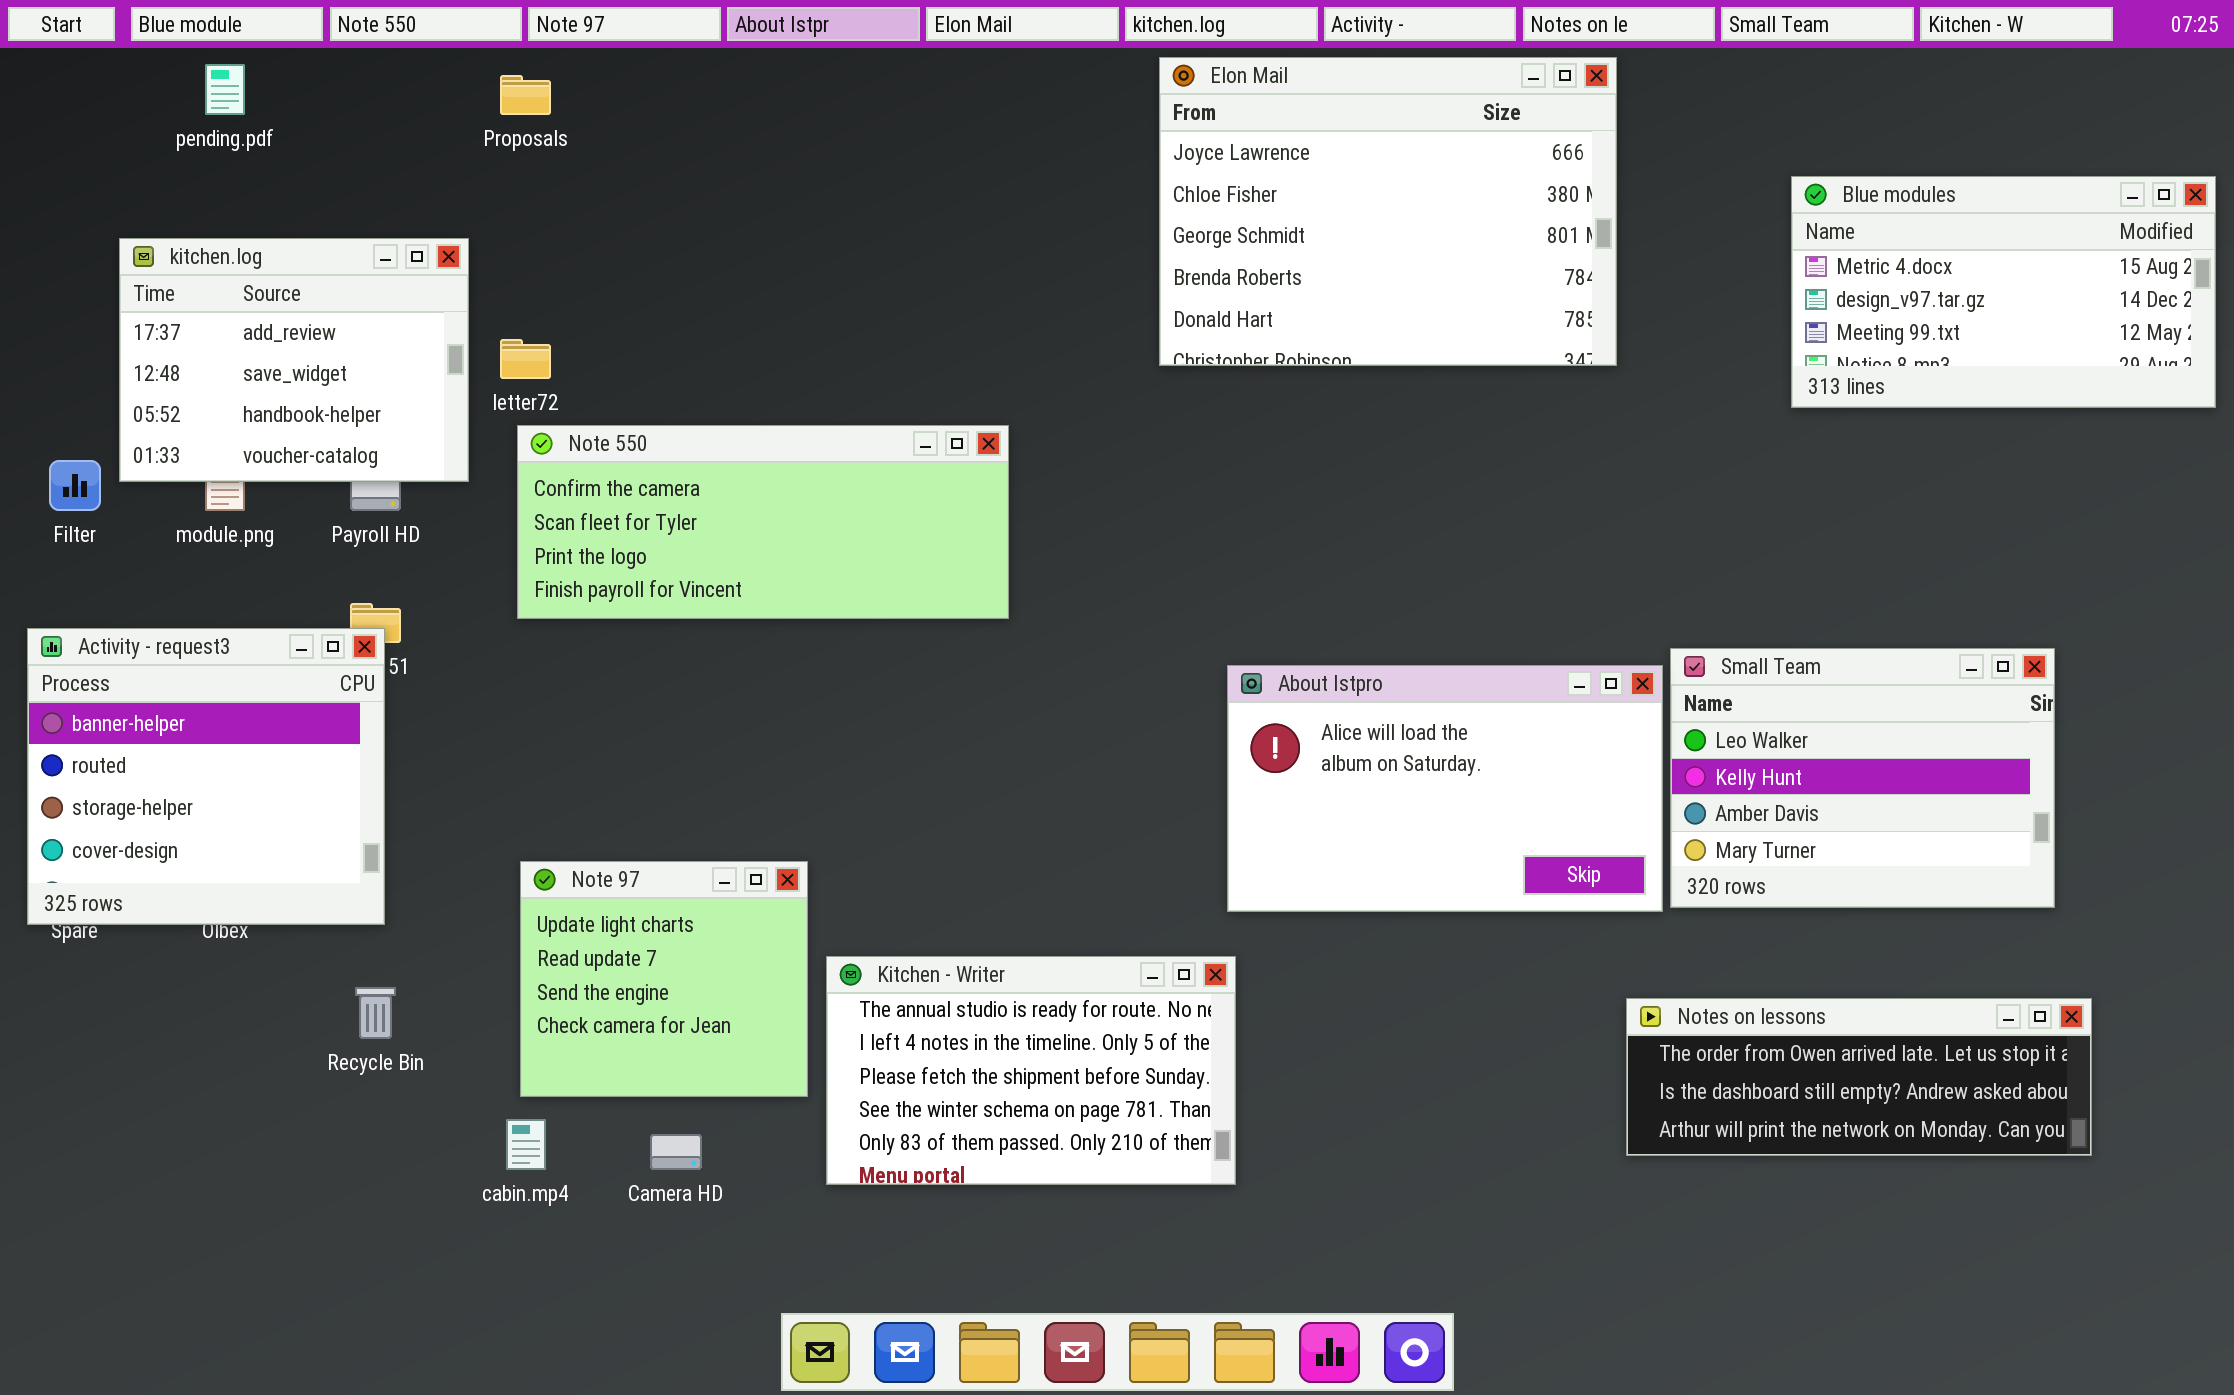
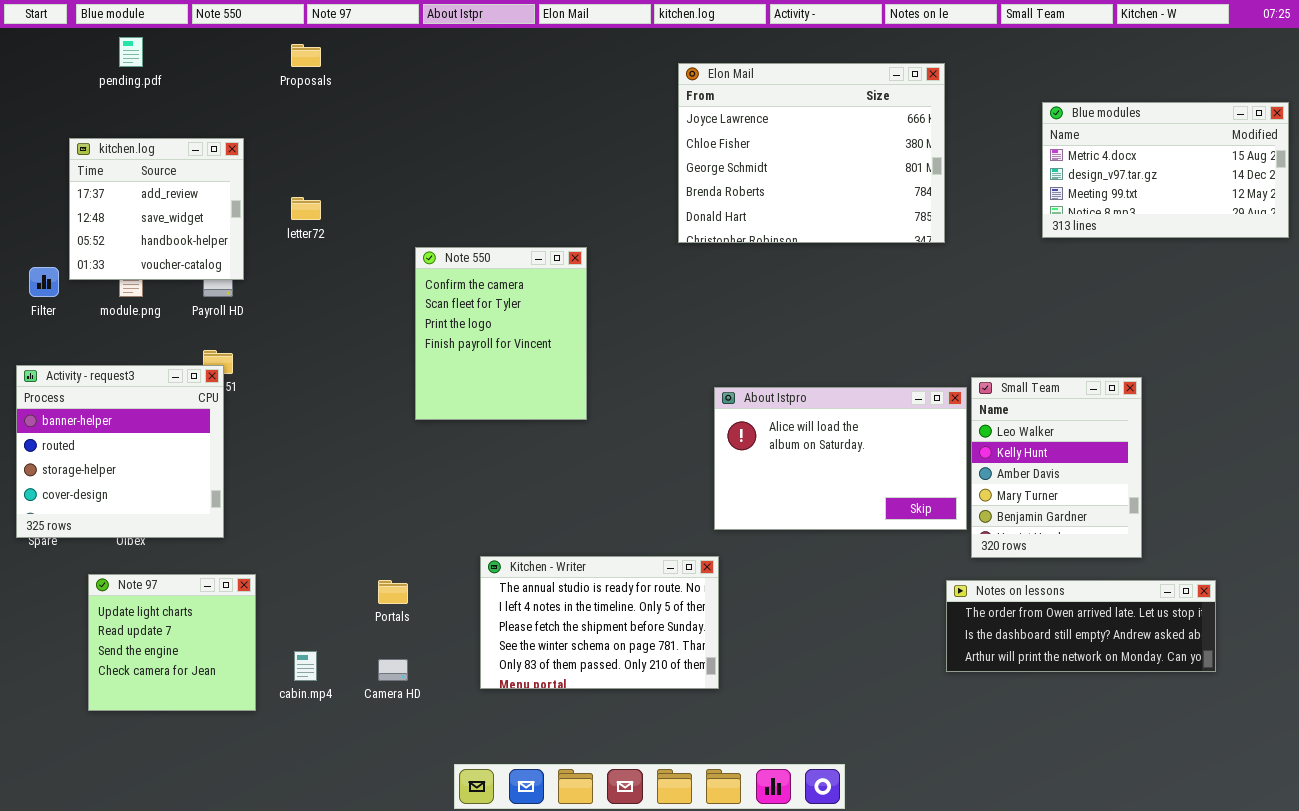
Elon Mail: [1159,57,1617,366] -> [678,63,945,243], moved
kitchen.log: [119,238,469,482] -> [69,138,244,280], resized
Note 550: [517,425,1009,619] -> [415,247,587,420], resized
Small Team: [1670,648,2055,908] -> [971,377,1142,558], resized
Note 97: [520,861,808,1097] -> [88,574,256,711], moved

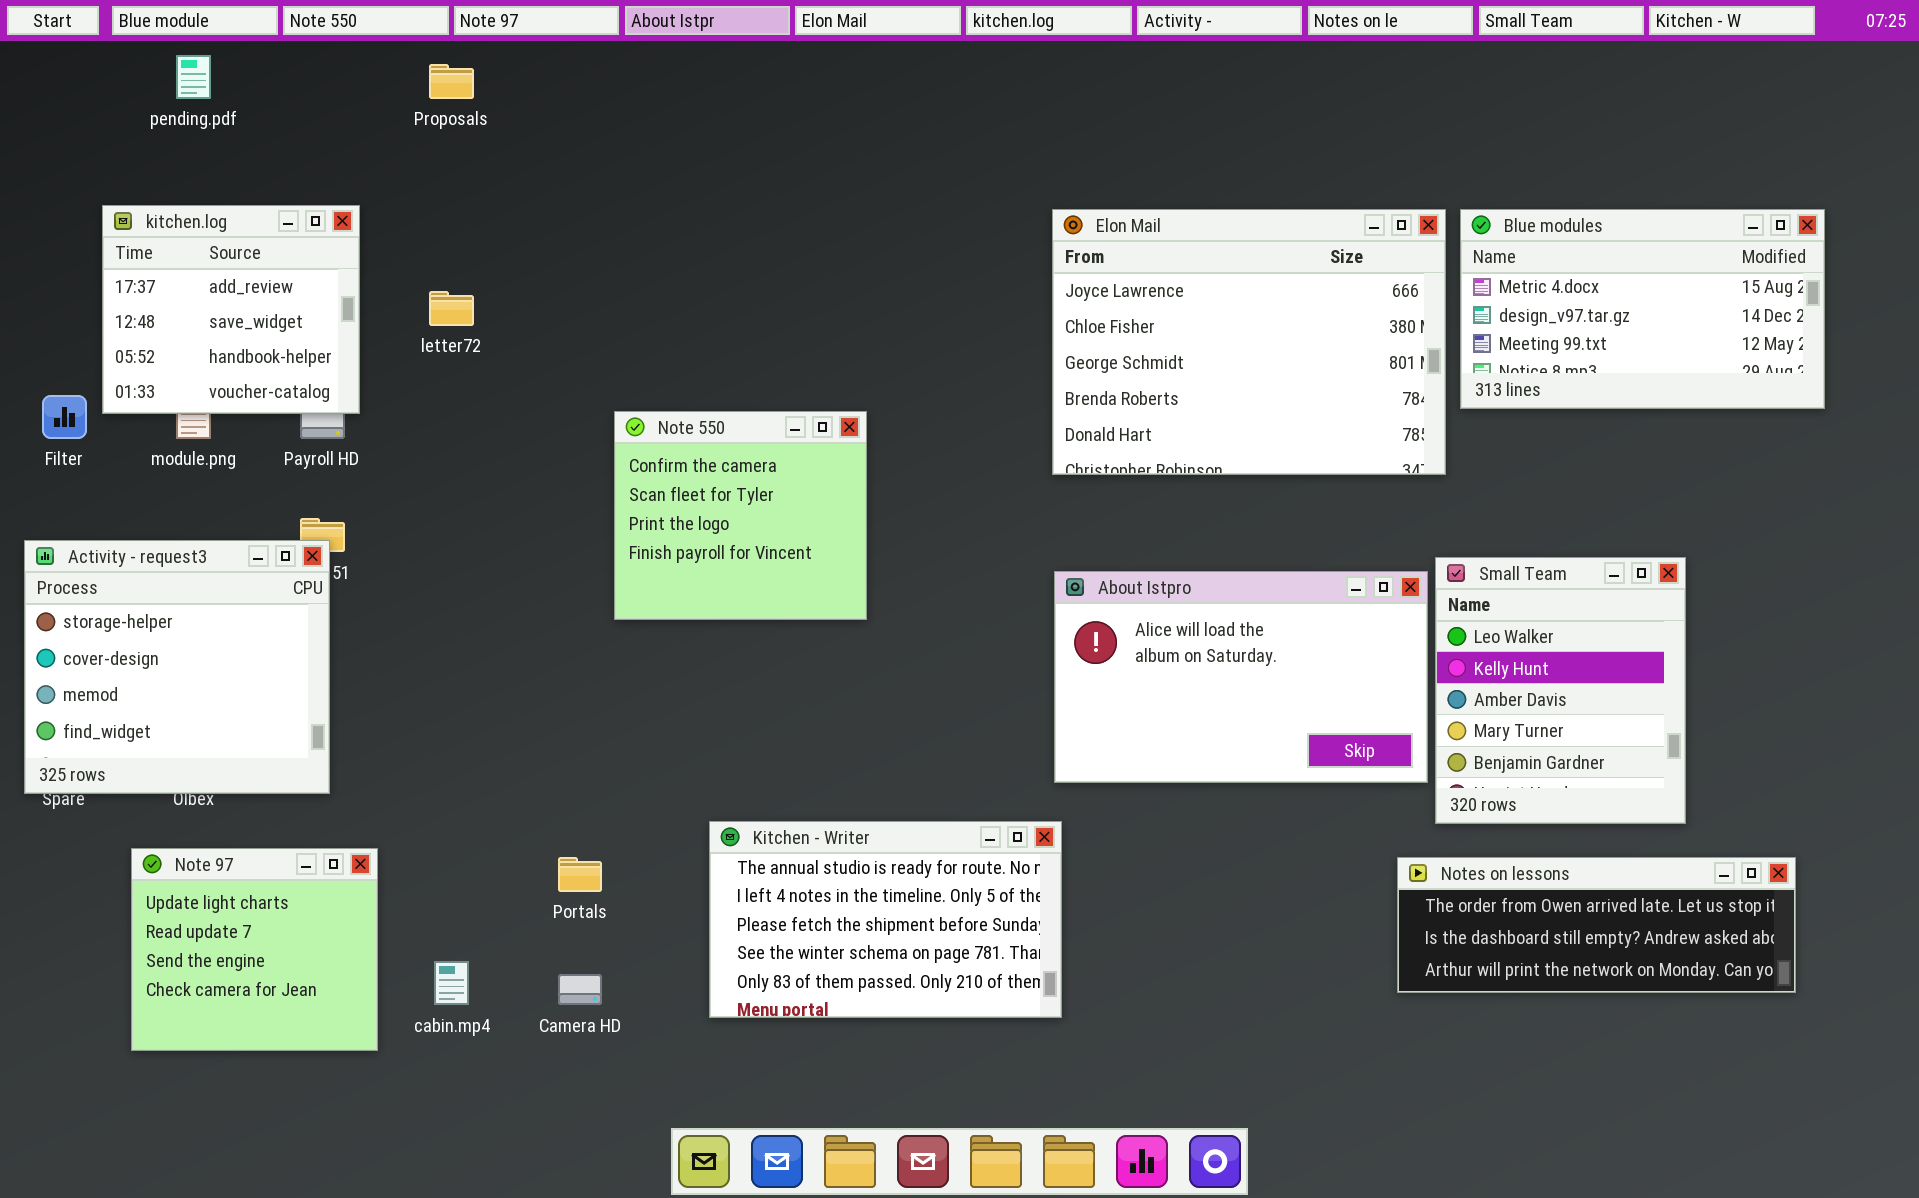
Elon Mail: [678,63,945,243] -> [1052,209,1446,475], moved
Blue modules: [1042,102,1289,238] -> [1460,209,1825,409], moved
Note 550: [415,247,587,420] -> [614,411,867,620], resized
Activity - request3: [16,365,224,538] -> [24,540,330,794], scrolled down 2 rows

